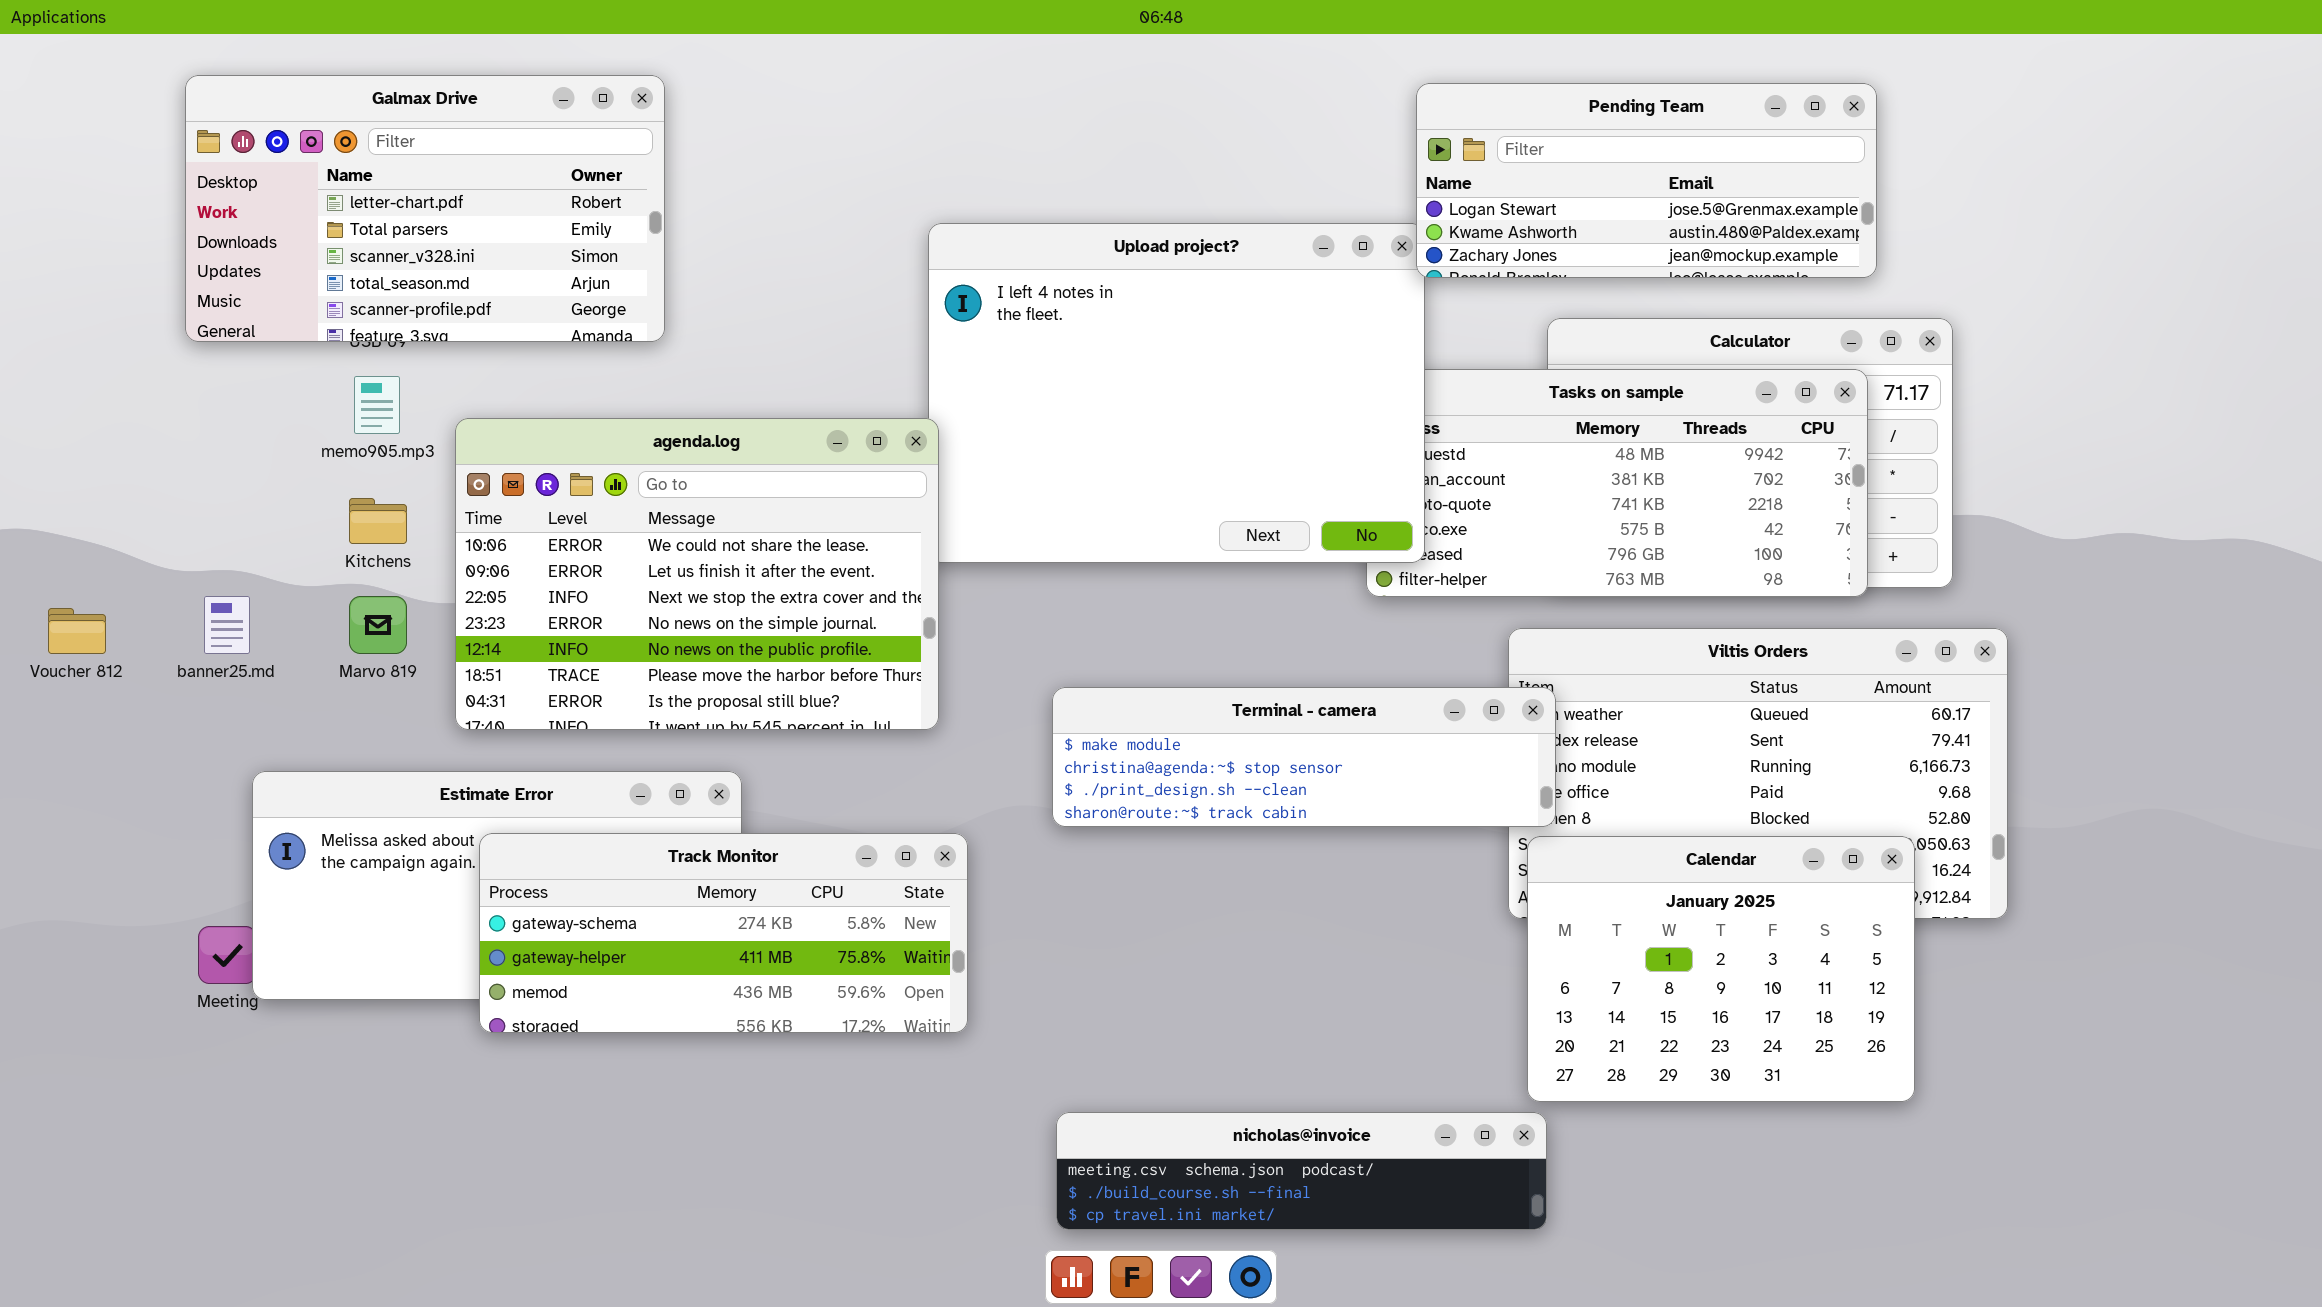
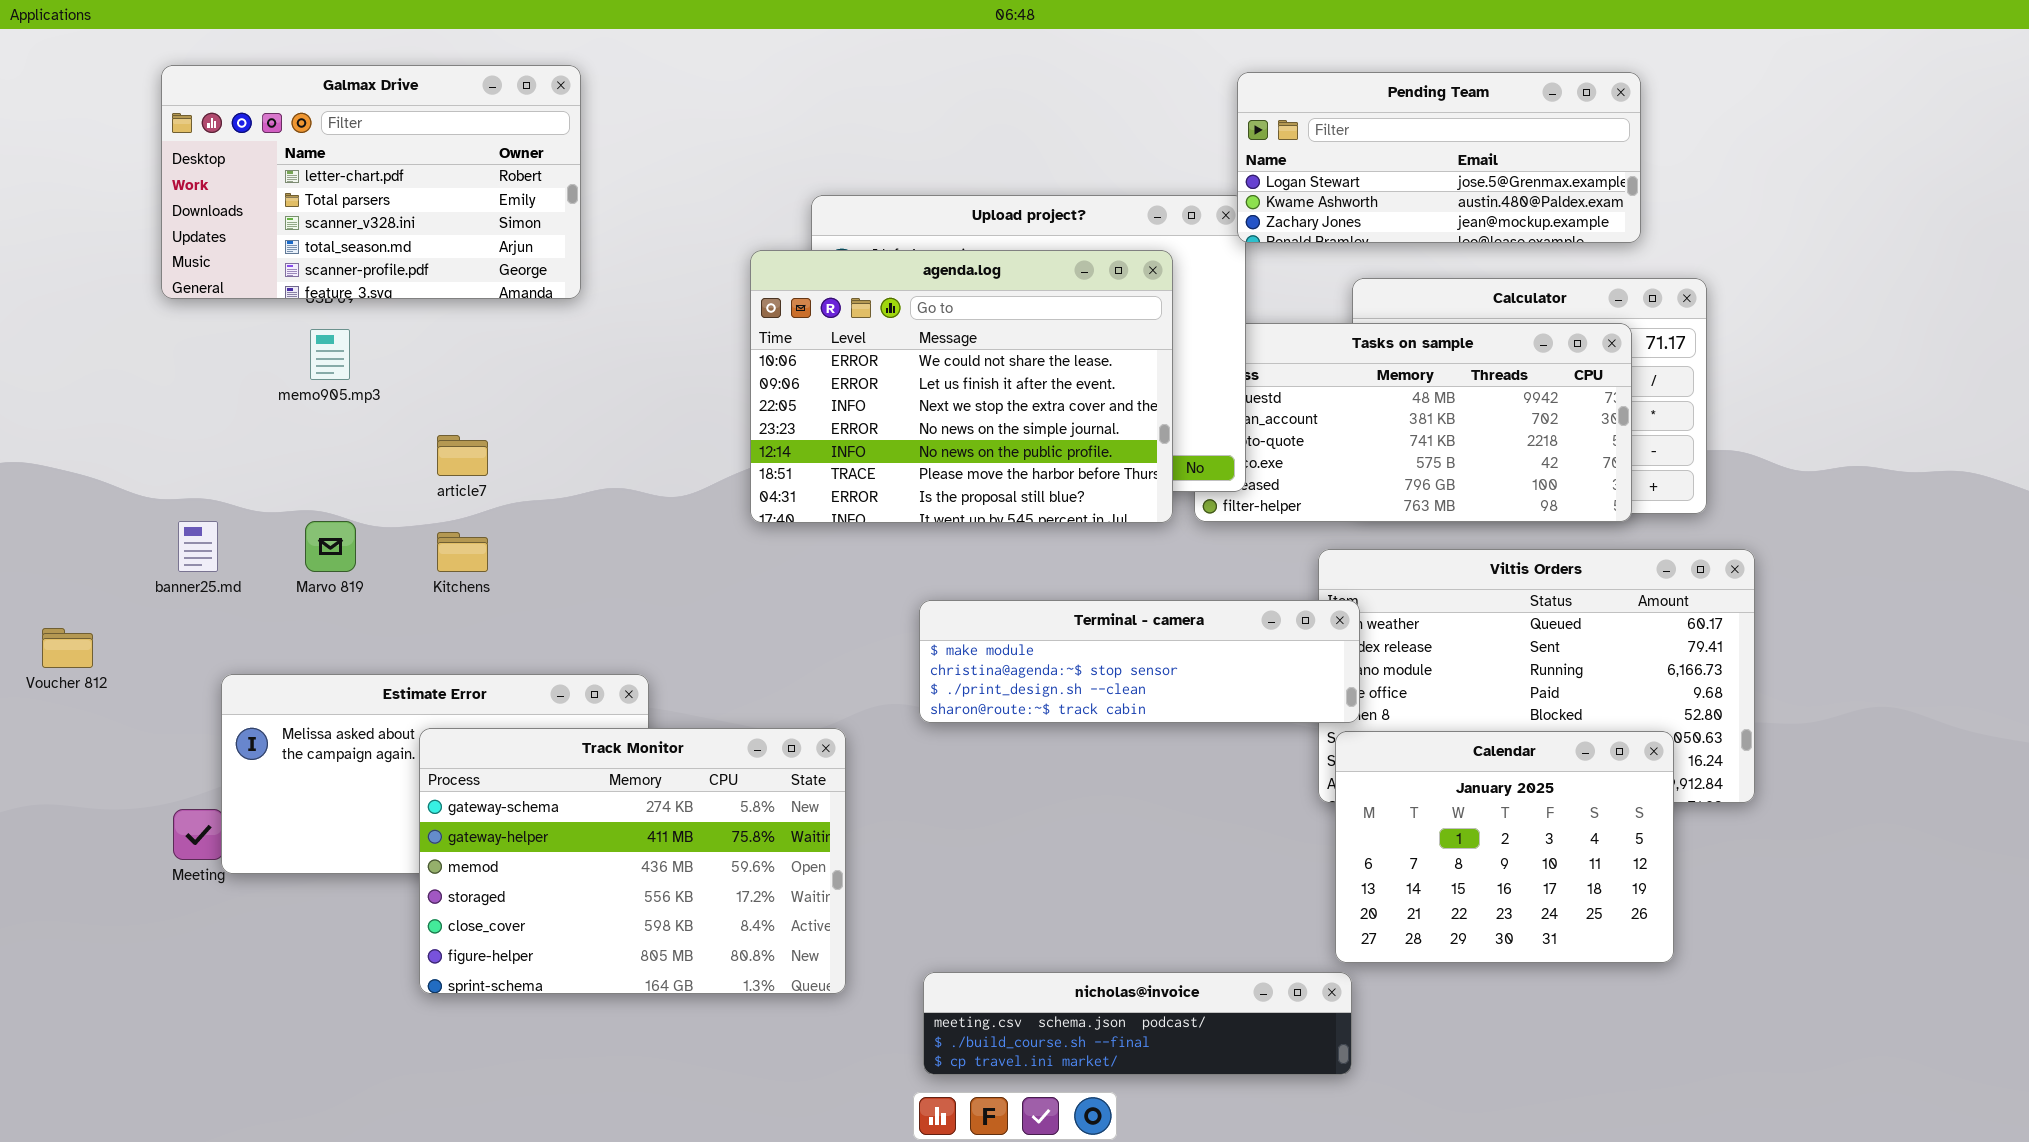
agenda.log: [455,418,939,730] -> [750,250,1173,523], moved
Kitchens: [349,498,407,544] -> [437,532,488,572], moved
Voucher 812: [48,608,106,654] -> [42,628,93,668], moved
Track Monitor: [479,833,968,1033] -> [419,728,846,994], resized

